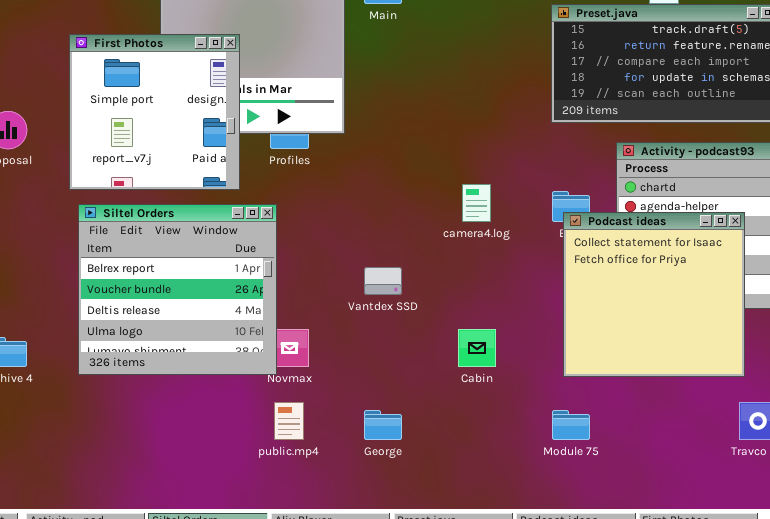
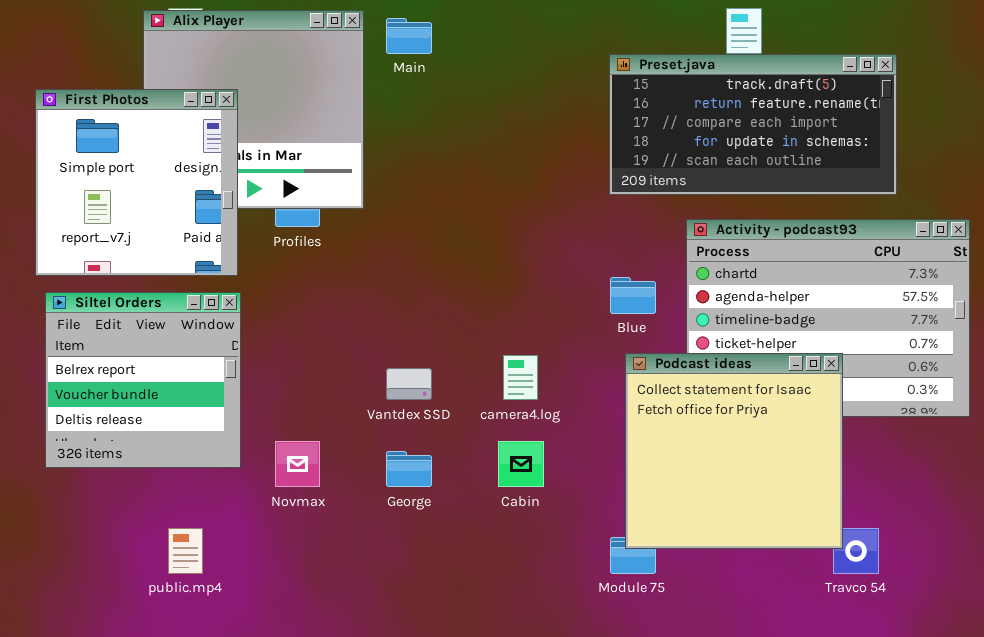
camera4.log: [462,184,491,222] -> [503,355,538,400], moved
Siltel Orders: [78,204,277,375] -> [45,292,241,468], resized
Podcast ideas: [563,212,745,377] -> [625,353,843,549], moved
public.mp4: [274,402,304,440] -> [168,528,203,574], moved
George: [364,410,402,440] -> [386,451,432,487], moved

